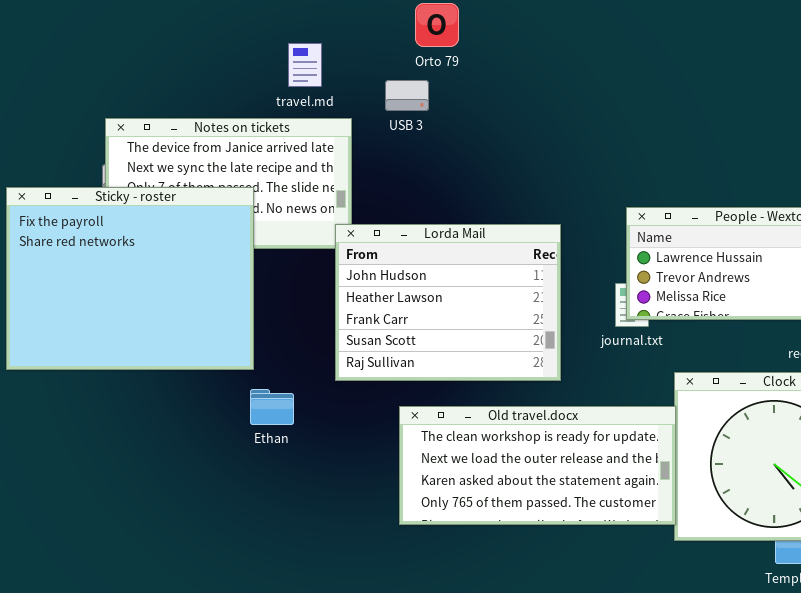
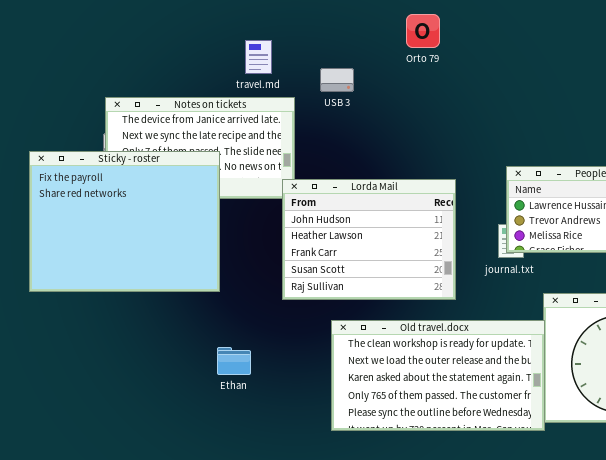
Orto 79: [415,3,459,47] -> [406,14,440,48], moved
Ethan: [250,389,294,425] -> [217,347,251,375], moved
Old travel.docx: [399,406,676,525] -> [331,320,545,431], resized

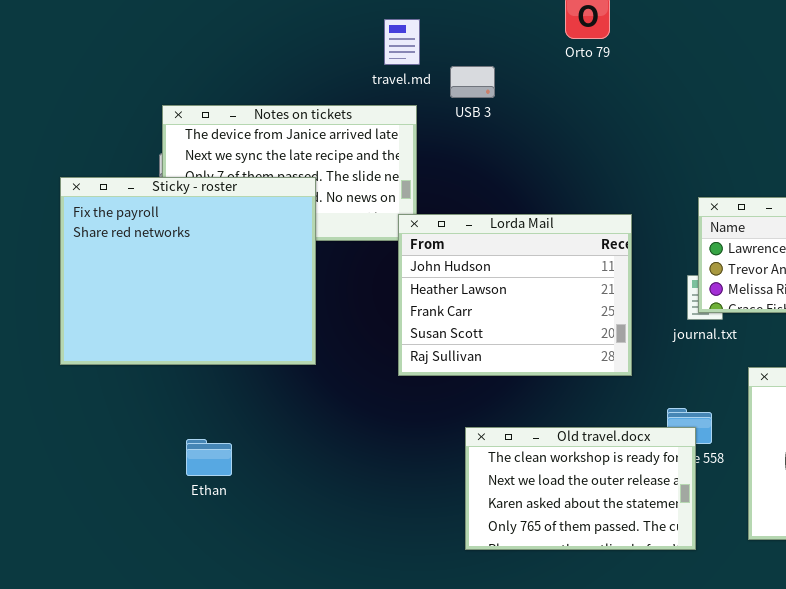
travel.md: [245,40,272,74] -> [384,19,420,65], moved
Old travel.docx: [331,320,545,431] -> [465,427,696,550], resized
Ethan: [217,347,251,375] -> [186,439,232,476], moved

